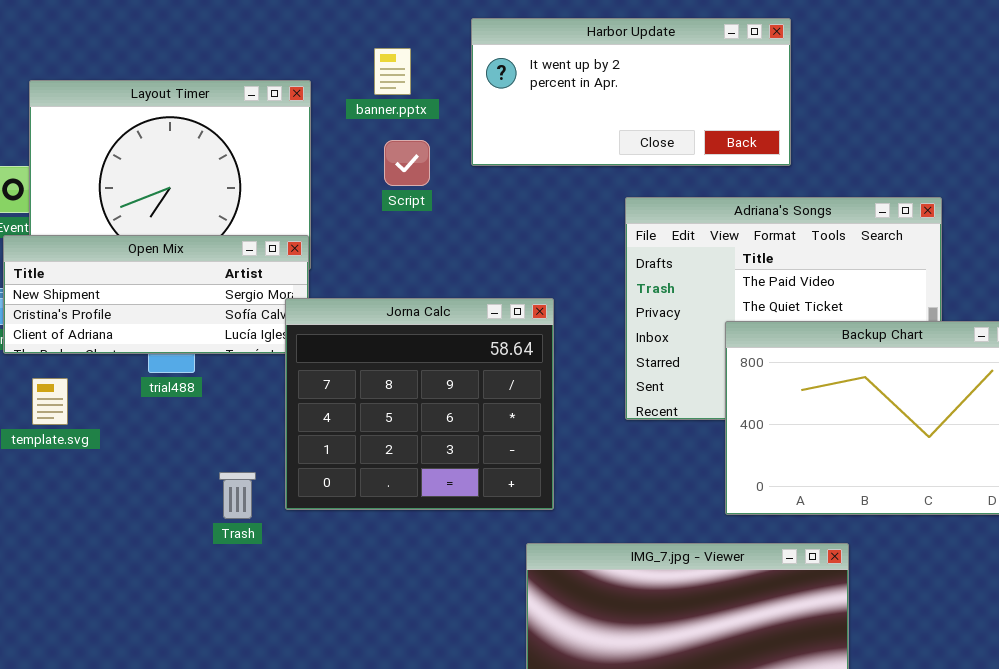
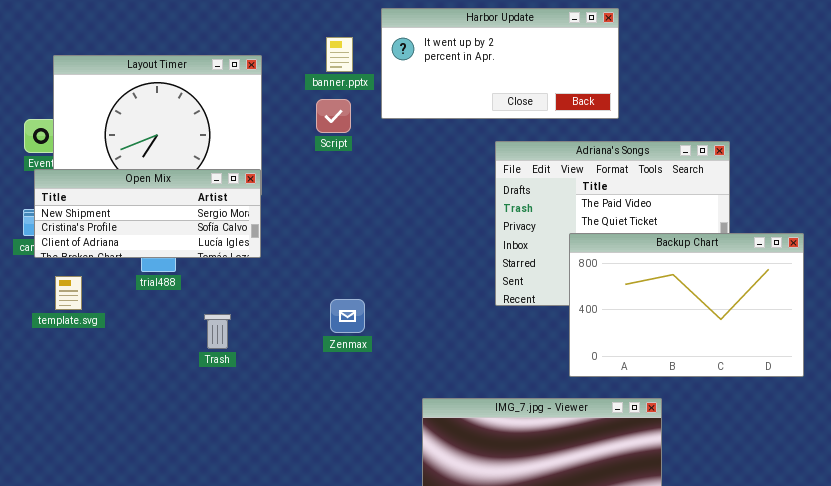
banner.pptx: [374,48,411,95] -> [326,37,353,72], moved
Jorna Calc: [285,298,554,510] -> none, closed
Trash: [219,472,256,519] -> [204,314,231,349], moved

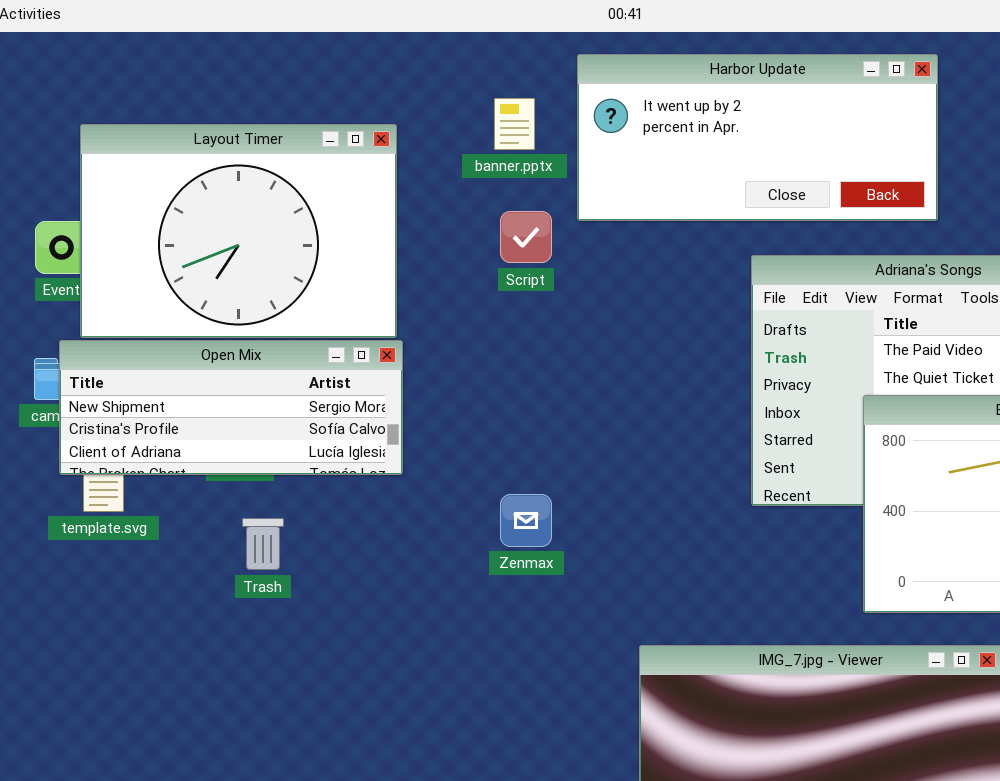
Script: [316,99,351,133] -> [500,211,552,263], moved
Open Mix: [34,169,261,258] -> [59,340,403,475], moved
Trash: [204,314,231,349] -> [242,518,284,570], moved

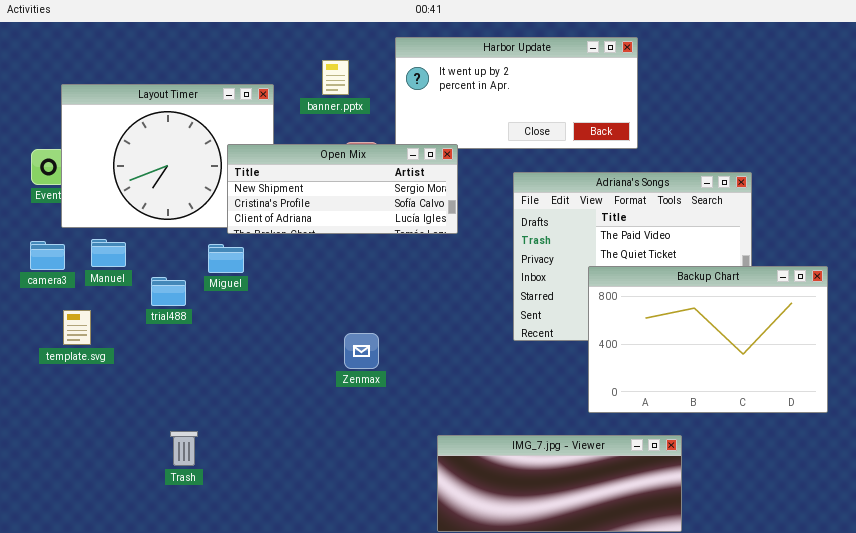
banner.pptx: [494,98,535,150] -> [322,60,349,95], moved
Open Mix: [59,340,403,475] -> [227,144,458,234], moved
Trash: [242,518,284,570] -> [170,431,198,466], moved

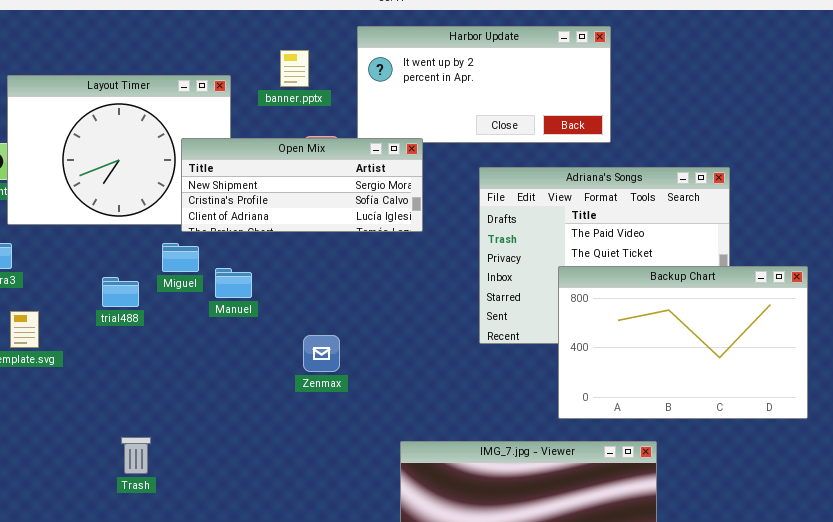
Manuel: [91,239,126,267] -> [215,268,252,298], moved

